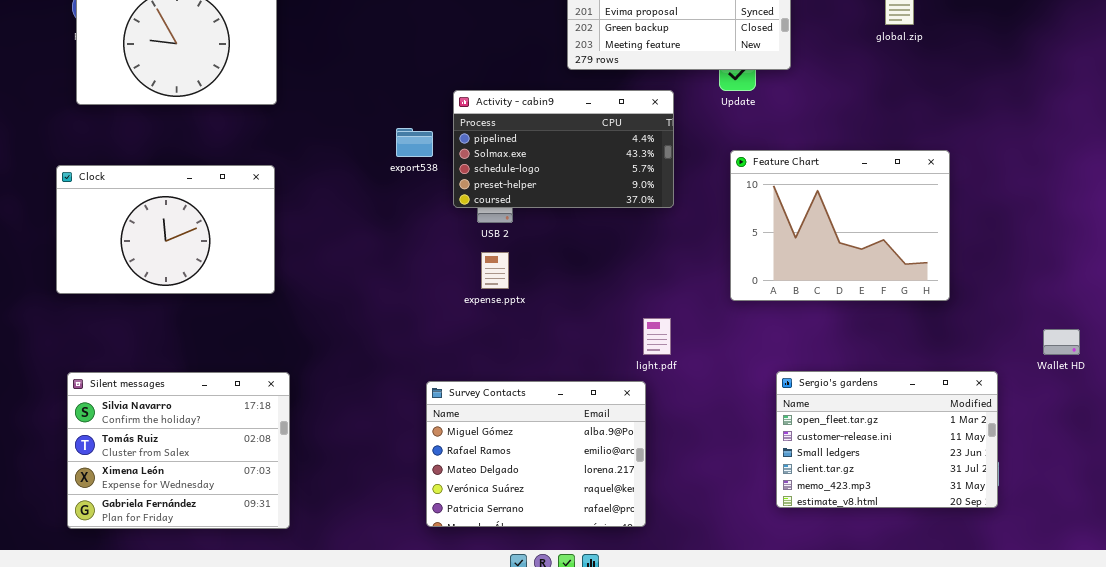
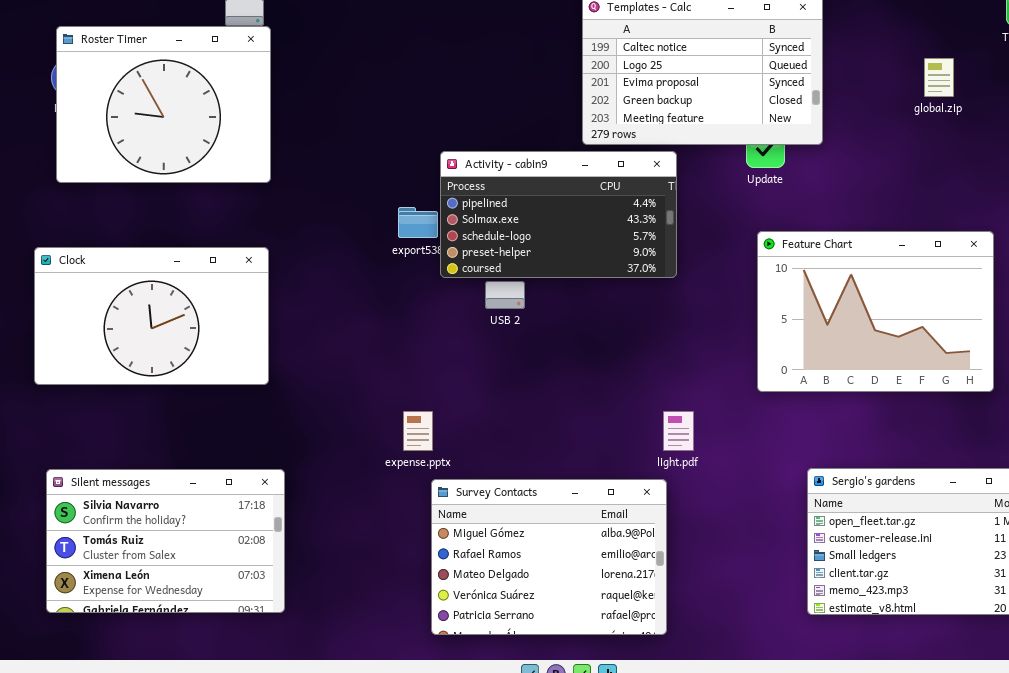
Activity - cabin9: [453,90,674,208] -> [440,151,677,278], moved
expense.pptx: [481,252,509,289] -> [403,411,433,451], moved
Silent messages: [67,372,290,529] -> [46,469,285,613], resized

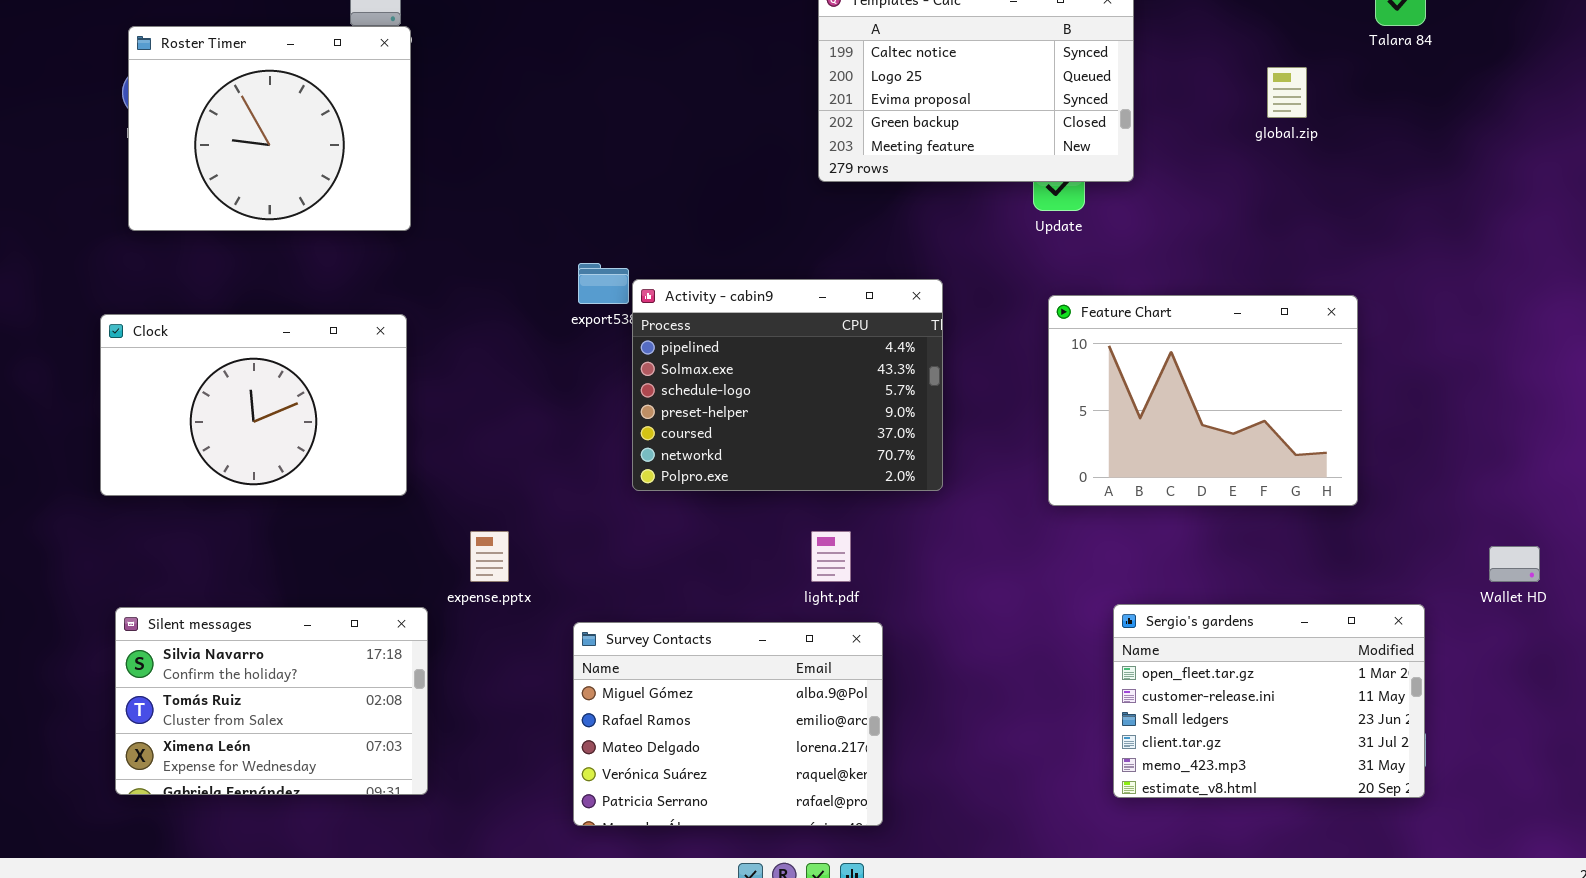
Activity - cabin9: [440,151,677,278] -> [632,279,943,491], moved, resized
expense.pptx: [403,411,433,451] -> [470,531,509,582], moved
light.pdf: [663,411,694,451] -> [811,531,851,582], moved
Survey Contacts: [431,479,667,635] -> [573,622,883,826], moved

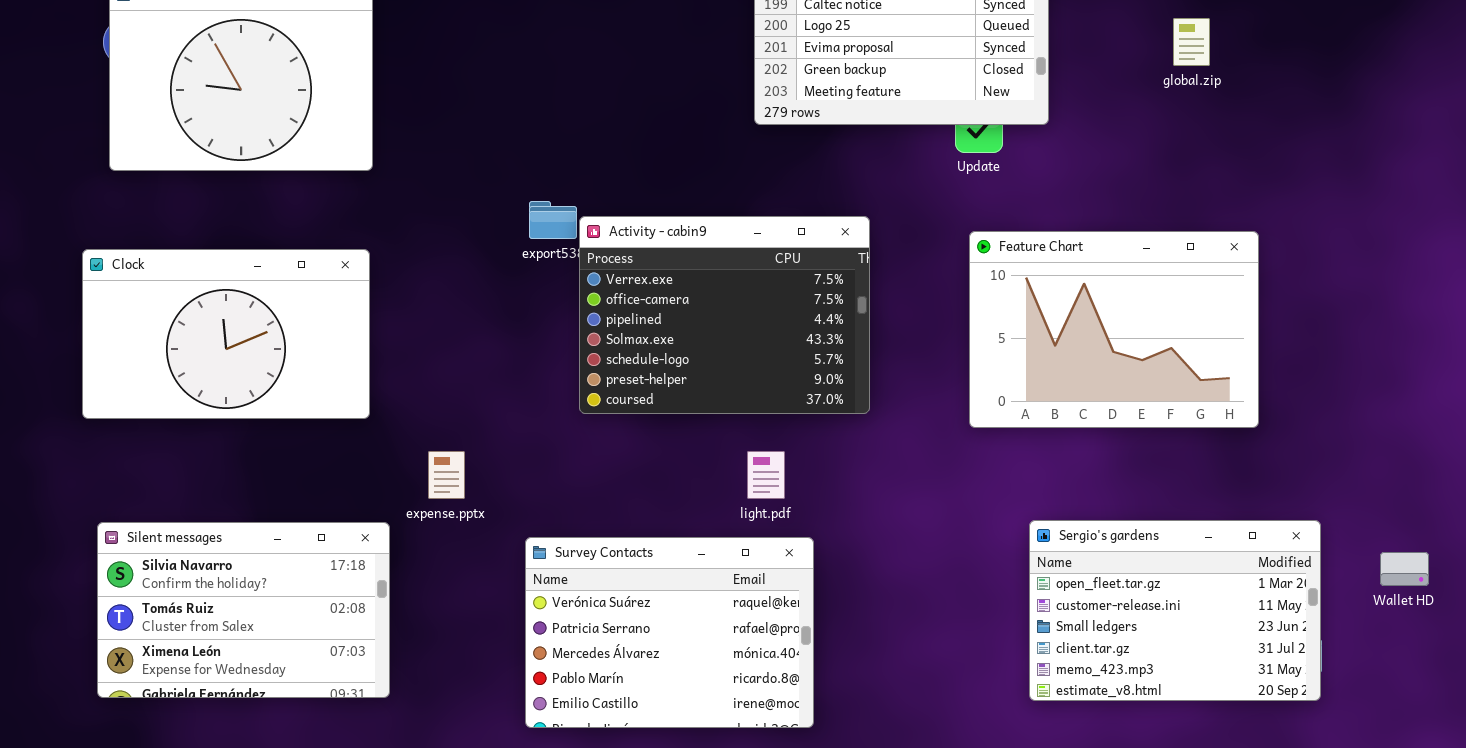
Activity - cabin9: [632,279,943,491] -> [579,216,870,414], scrolled up 2 rows
Wallet HD: [1489,546,1540,582] -> [1380,552,1429,586], moved
Survey Contacts: [573,622,883,826] -> [525,537,814,728], scrolled down 3 rows

